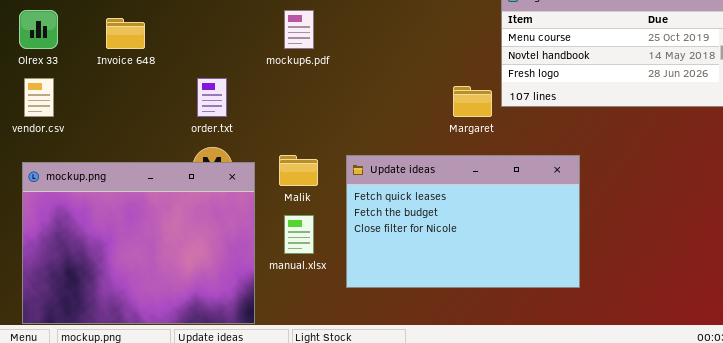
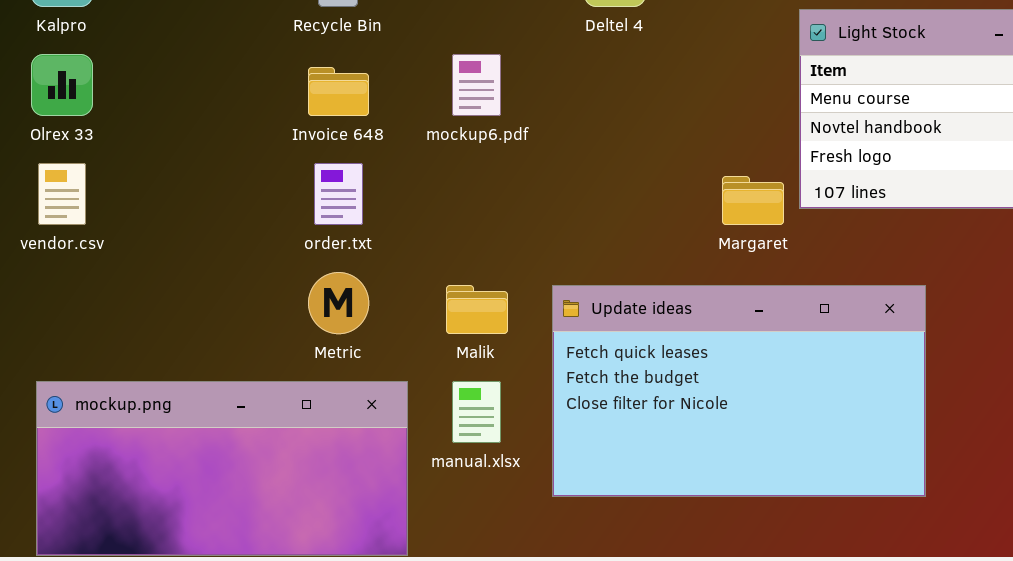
Invoice 648: [106,18,145,49] -> [308,67,369,116], moved
mockup.png: [22,162,255,324] -> [36,381,408,556], resized

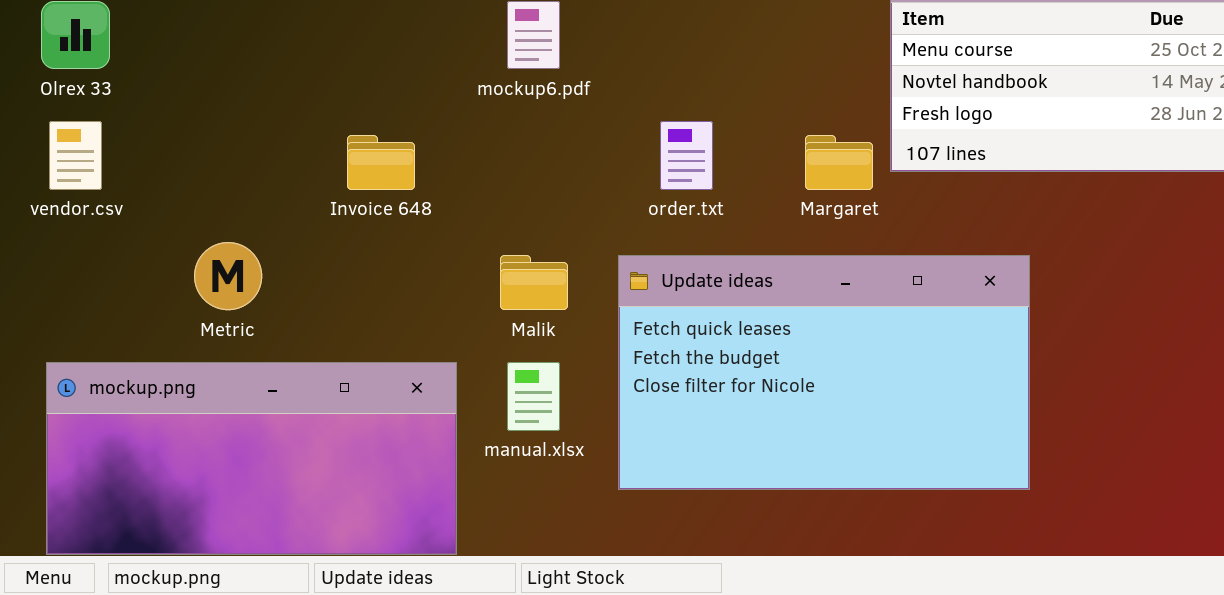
Invoice 648: [308,67,369,116] -> [347,135,415,190], moved
order.txt: [314,163,363,225] -> [660,121,713,190], moved
Metric: [308,272,369,334] -> [194,242,262,310], moved

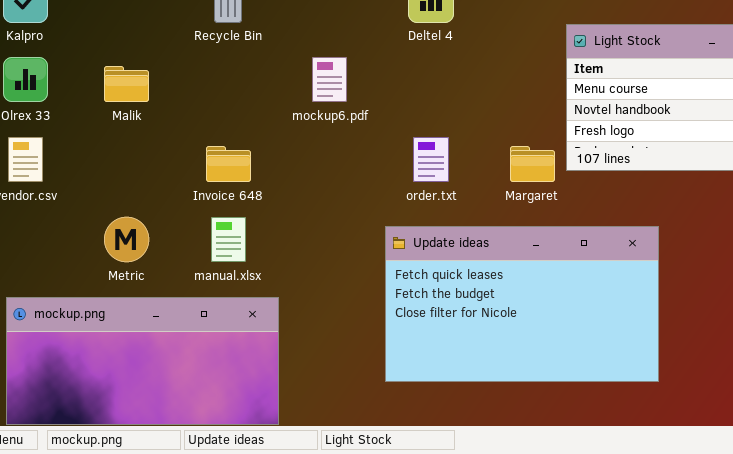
Malik: [500,255,568,310] -> [104,66,149,102], moved
manual.xlsx: [507,362,560,431] -> [211,217,246,262], moved

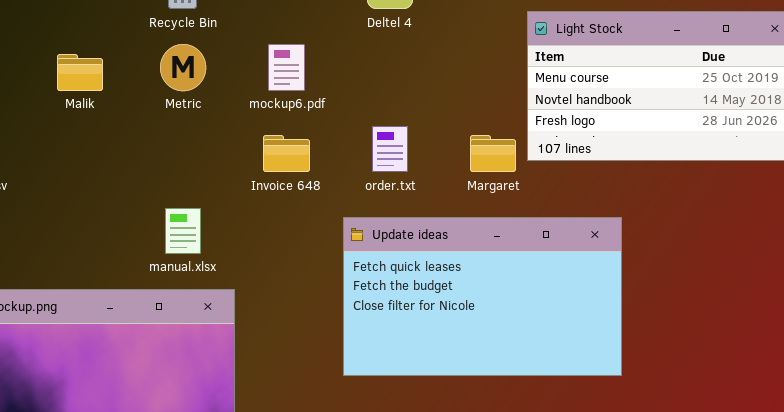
Invoice 648: [206,146,251,182] -> [263,135,310,172], moved
Metric: [104,217,149,262] -> [160,44,206,91], moved

